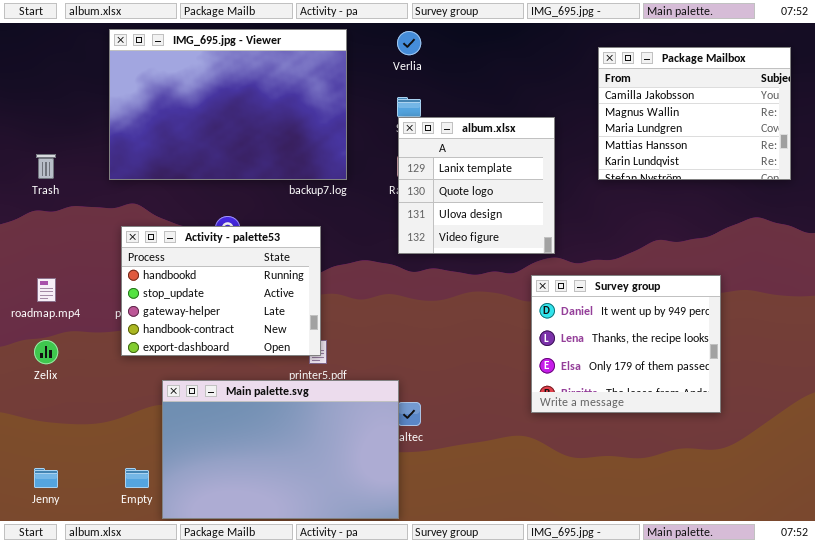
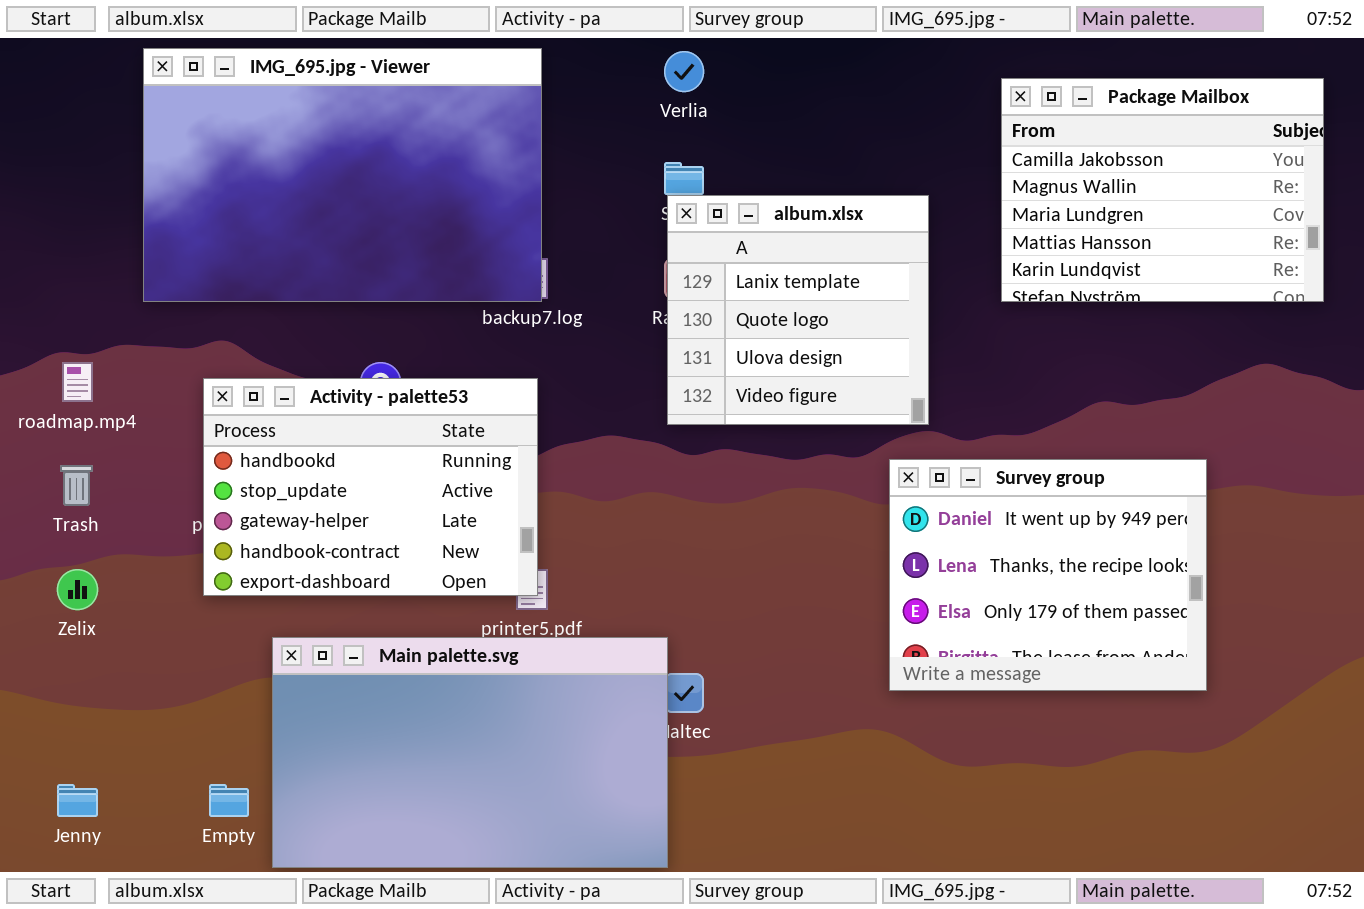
IMG_695.jpg - Viewer: [109,29,347,180] -> [143,48,542,302], moved
Trash: [36,154,56,179] -> [60,465,93,506], moved
roadmap.mp4: [37,278,56,302] -> [62,362,93,402], moved

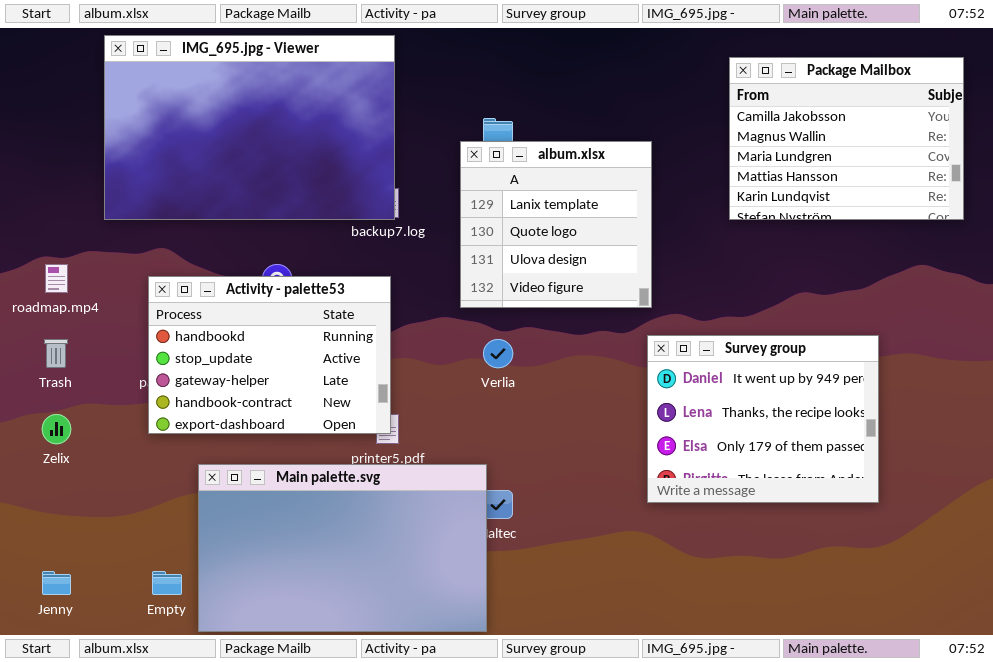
Verlia: [664,51,704,92] -> [483,339,513,368], moved
album.xlsx: [667,195,929,425] -> [460,141,652,308], moved

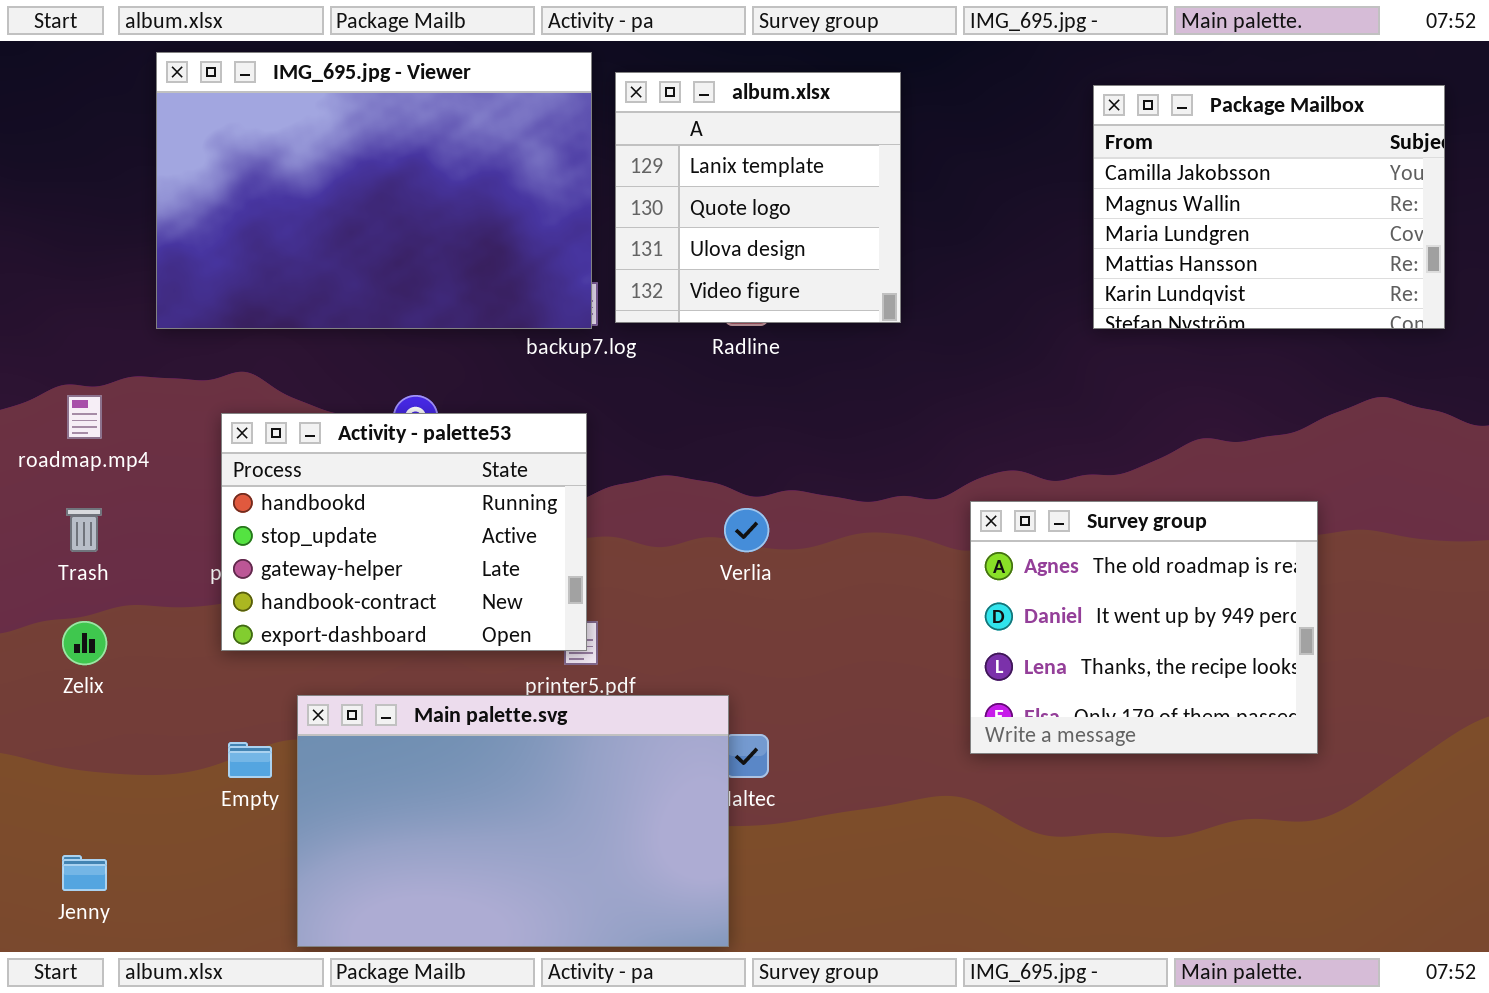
album.xlsx: [460,141,652,308] -> [615,72,901,323], moved
Survey group: [647,335,879,503] -> [970,501,1318,754], scrolled up 1 row
Empty: [152,571,182,595] -> [228,742,272,778], moved

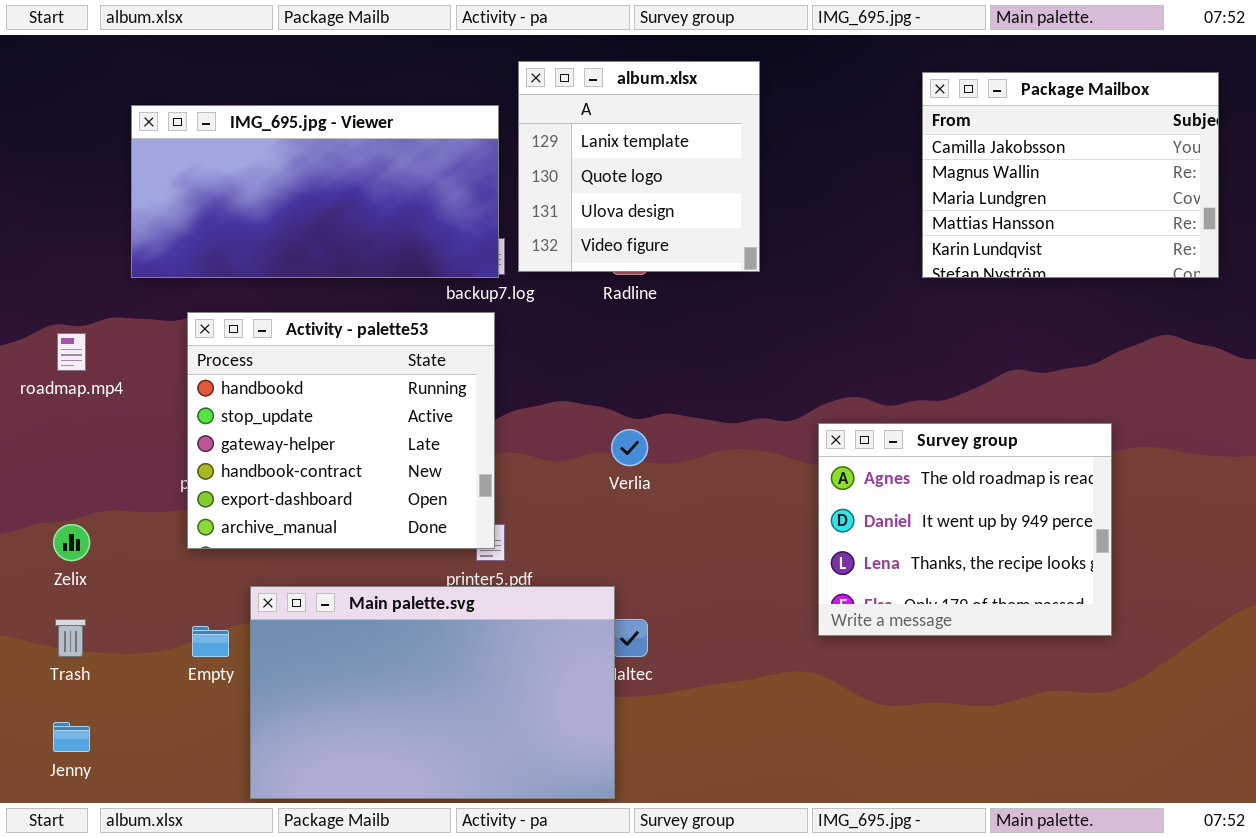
IMG_695.jpg - Viewer: [156,52,592,329] -> [131,105,499,278], resized
Activity - palette53: [221,413,587,651] -> [187,312,495,549], resized
Trash: [66,508,102,552] -> [55,619,86,657], moved

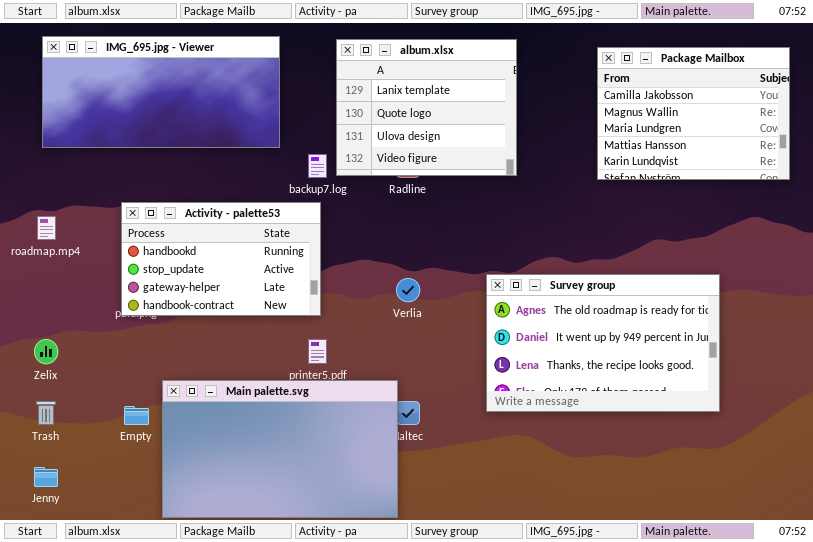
album.xlsx: [518,61,760,272] -> [336,39,517,176], resized
IMG_695.jpg - Viewer: [131,105,499,278] -> [42,36,280,148], moved
Activity - palette53: [187,312,495,549] -> [121,202,321,316], resized
Survey group: [818,423,1112,636] -> [486,274,720,412], resized

